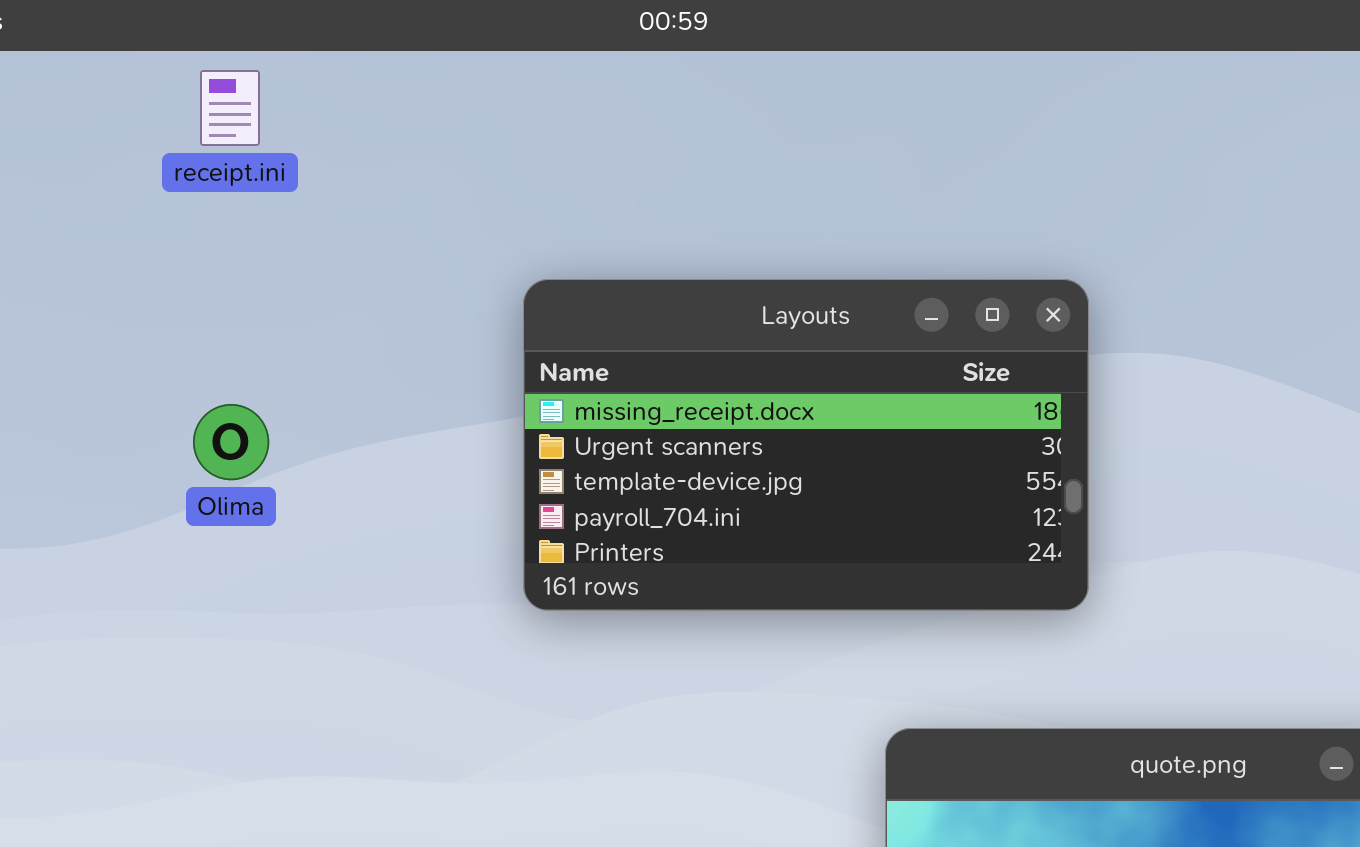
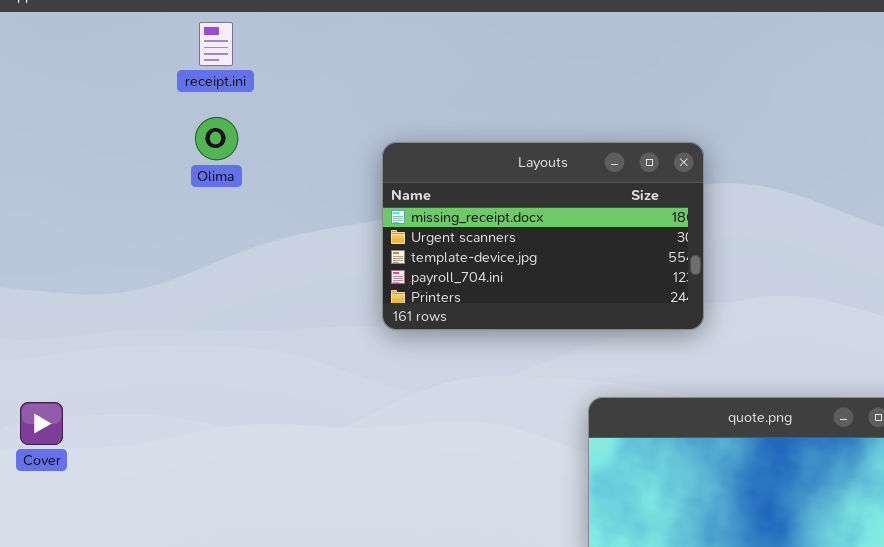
Olima: [193,404,269,480] -> [195,117,238,160], moved

